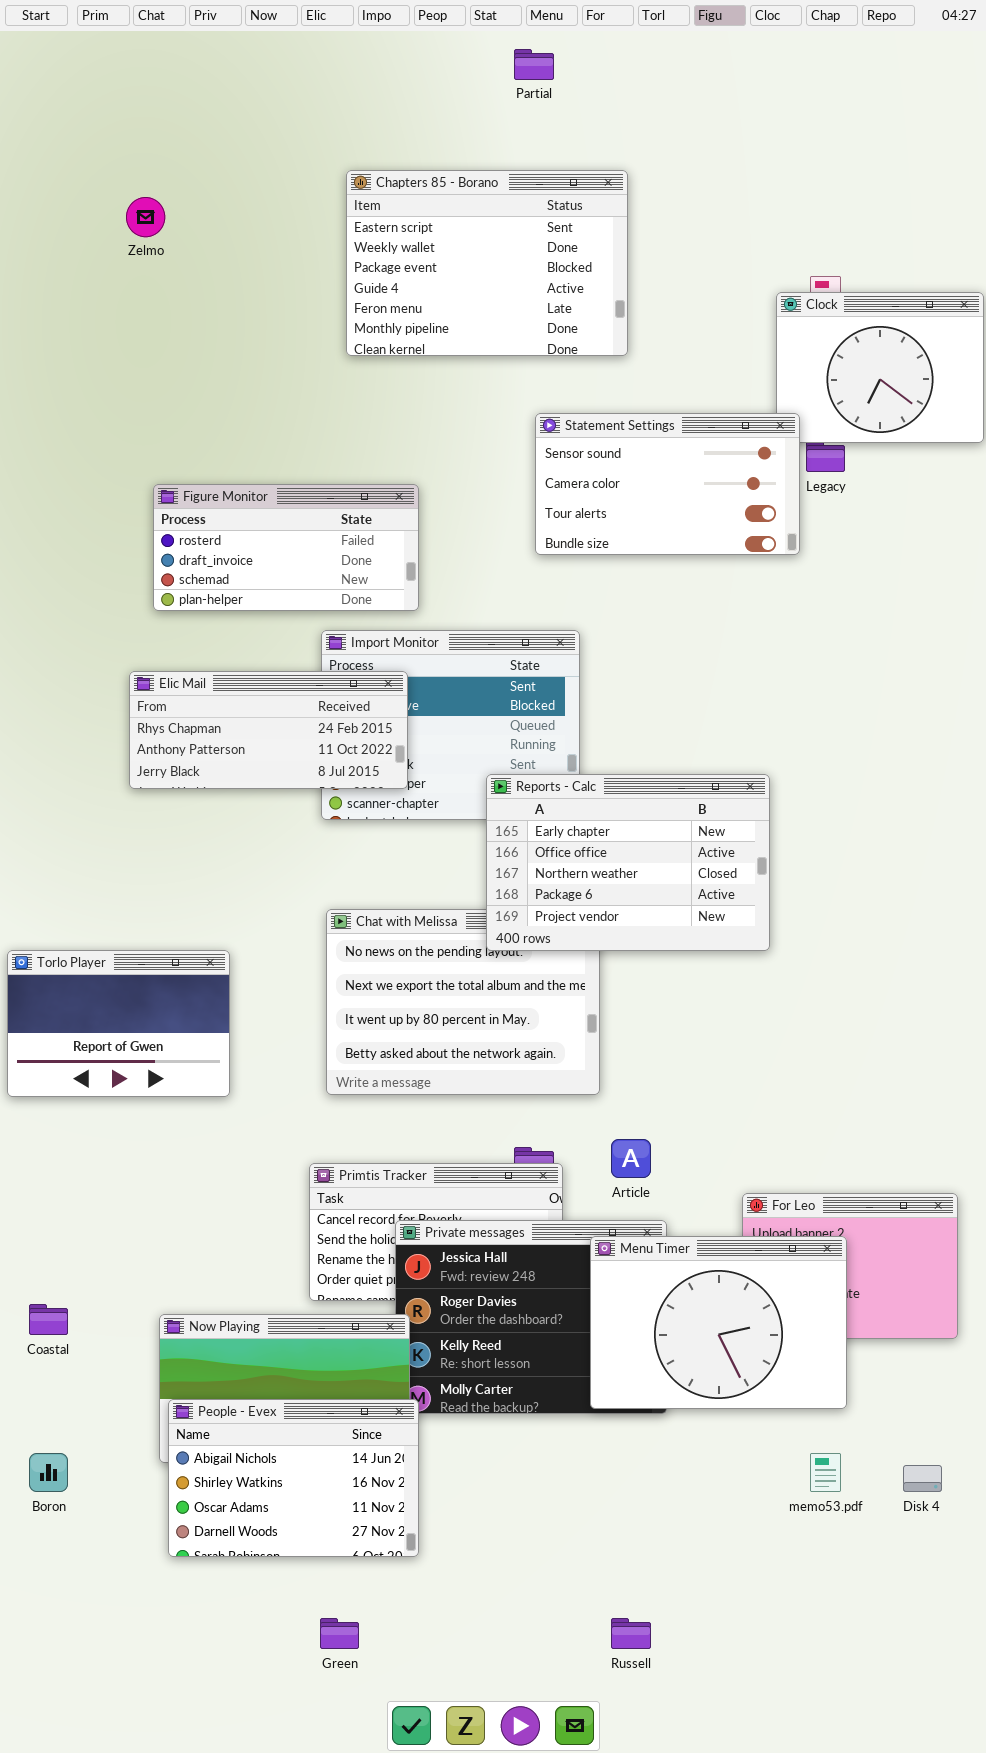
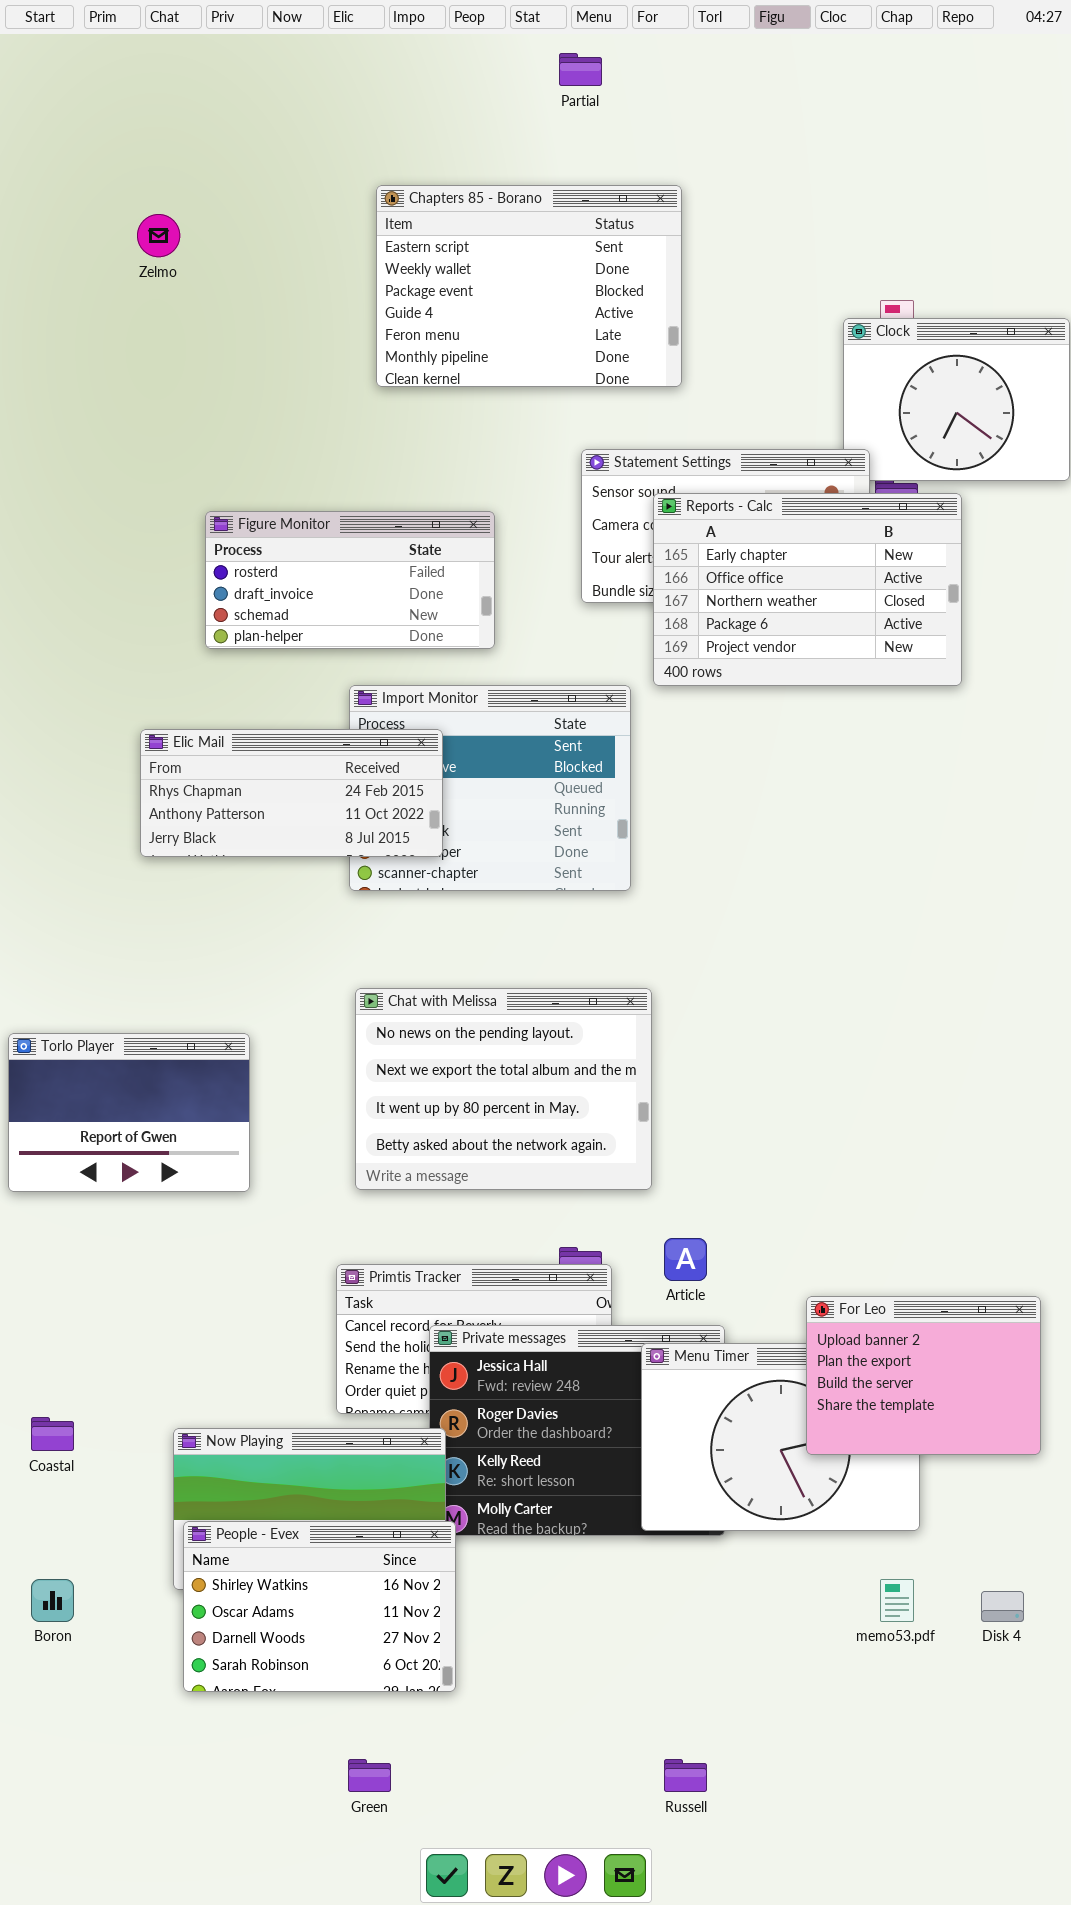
Figure Monitor: [153,484,419,611] -> [205,511,495,649], moved
Reports - Calc: [486,774,770,951] -> [653,493,962,686], moved
For Leo: [742,1193,958,1339] -> [806,1296,1041,1455], raised
People - Evex: [168,1399,419,1557] -> [183,1521,456,1692], scrolled down 1 row

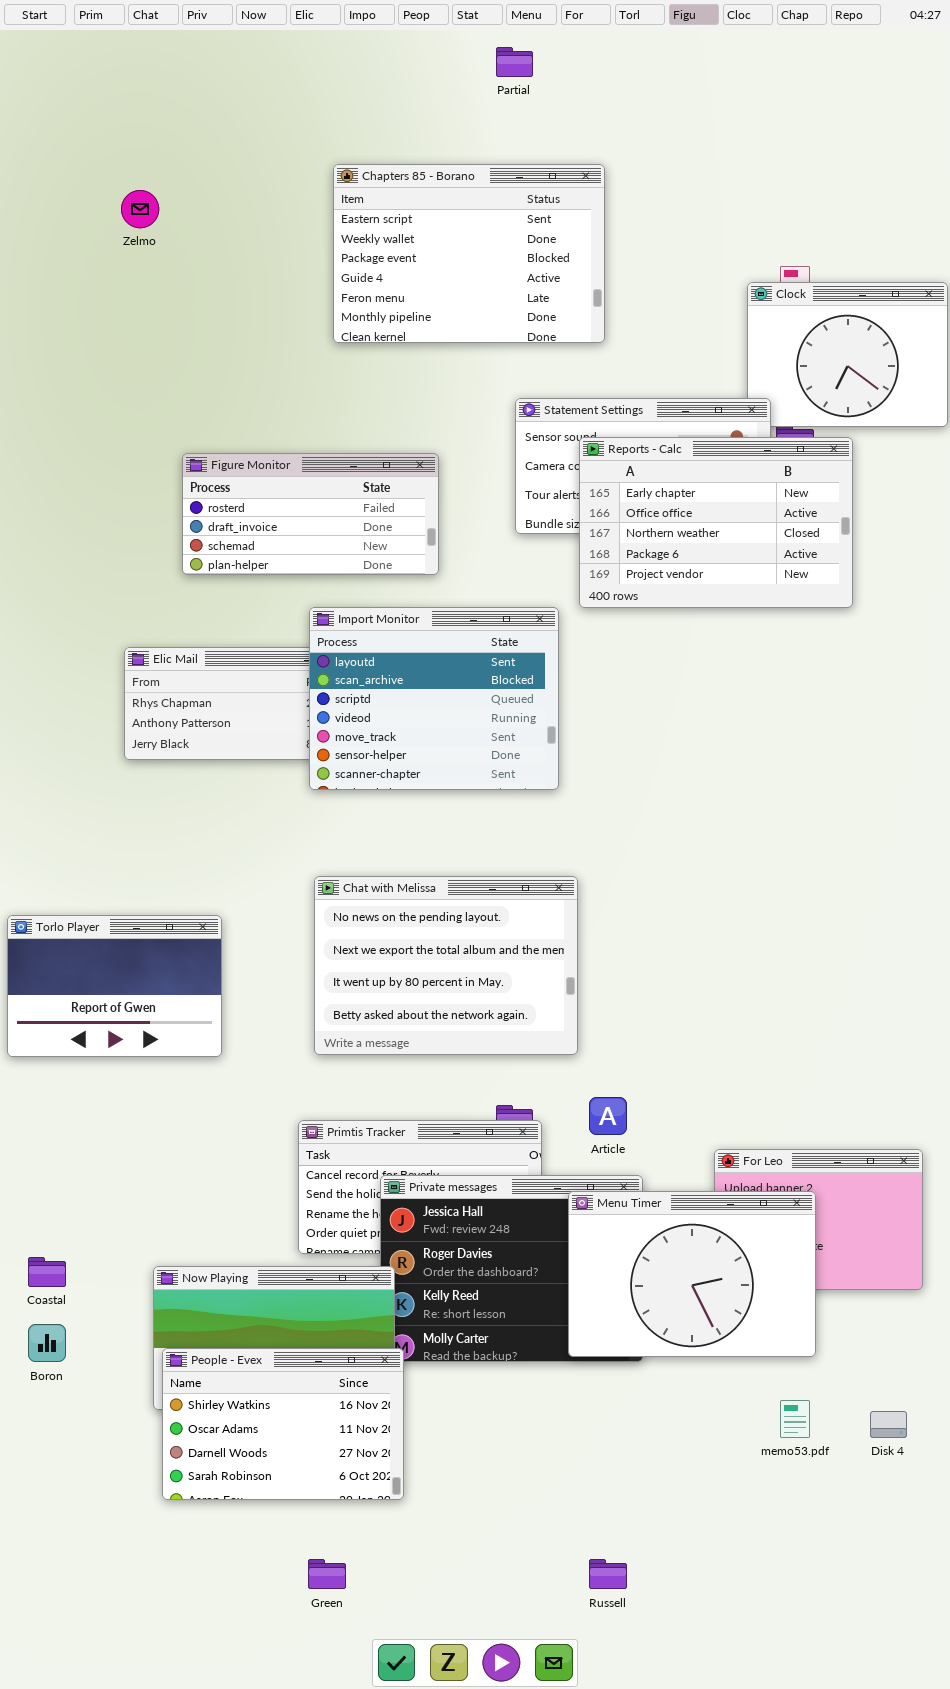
Import Monitor: [349,685,631,891] -> [309,607,559,790], raised
Menu Timer: [641,1343,920,1531] -> [568,1191,816,1357], raised
Boron: [31,1579,74,1622] -> [28,1324,66,1362], moved

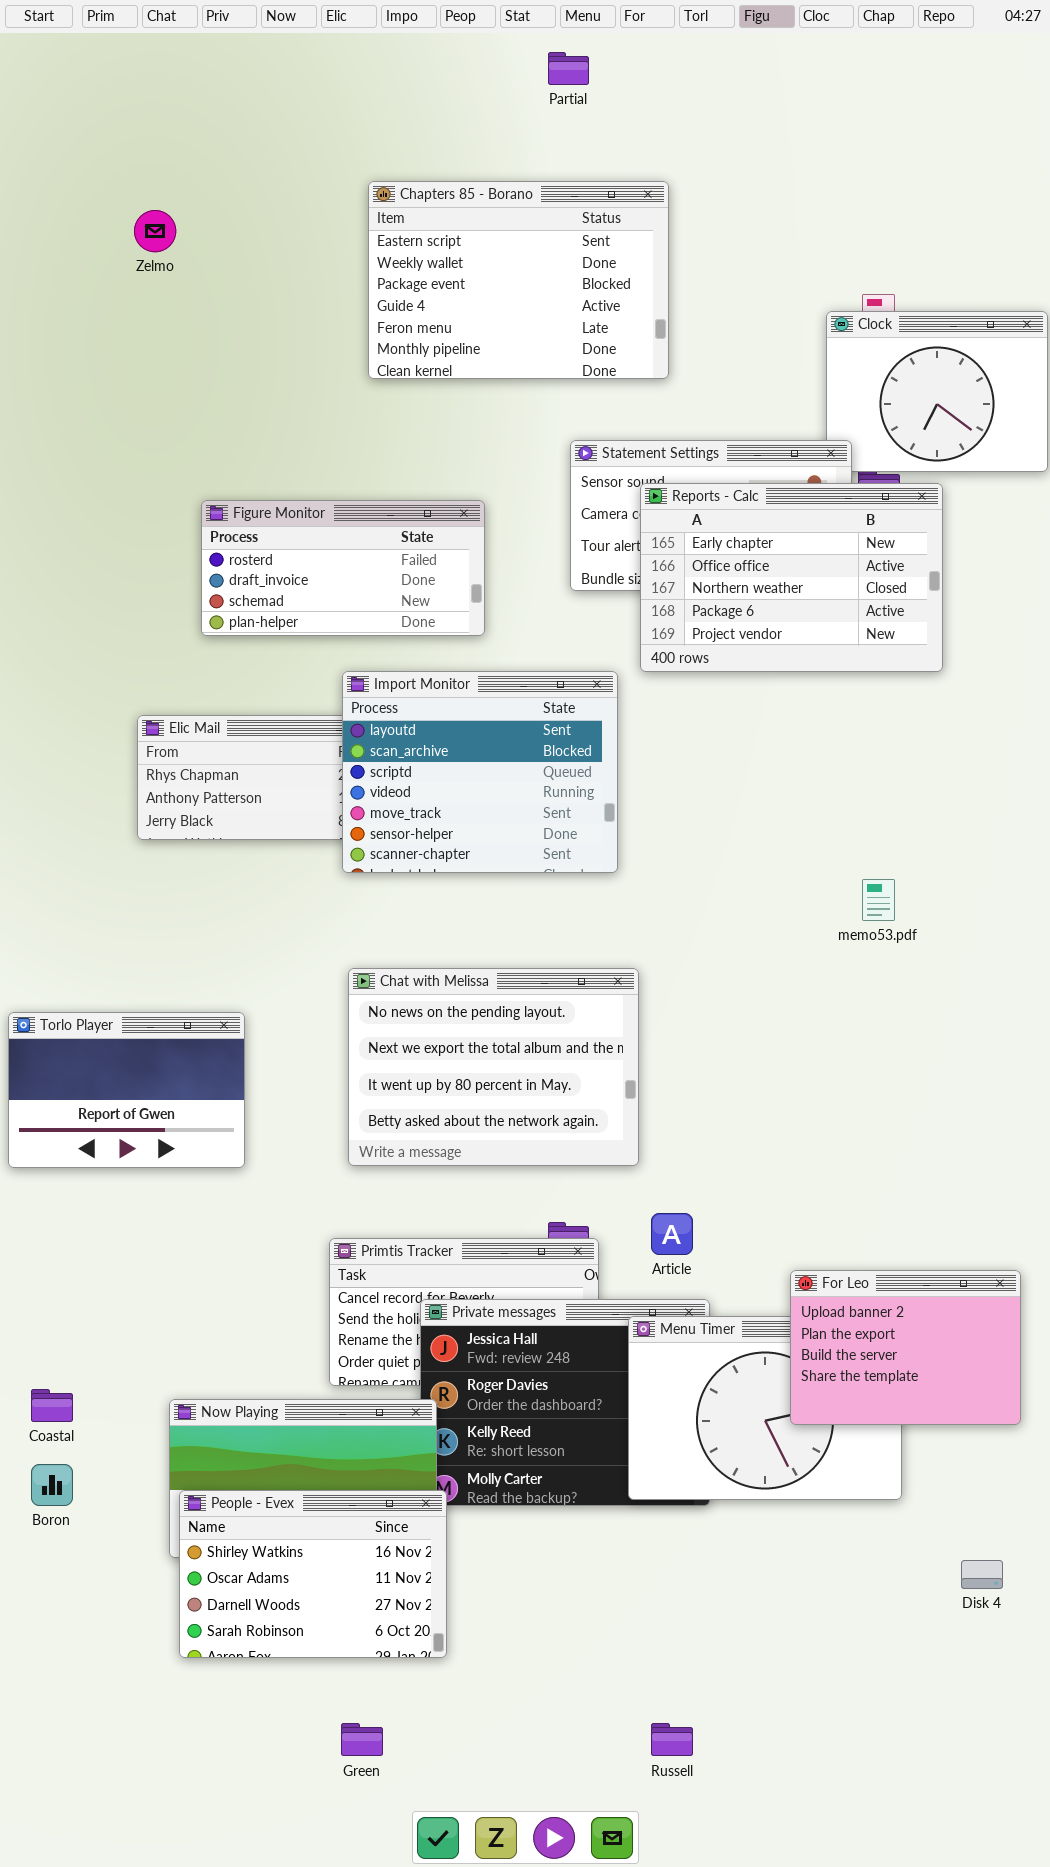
For Leo: [714,1149,923,1290] -> [790,1270,1021,1425], raised
memo53.pdf: [780,1400,810,1438] -> [862,879,895,921], moved

